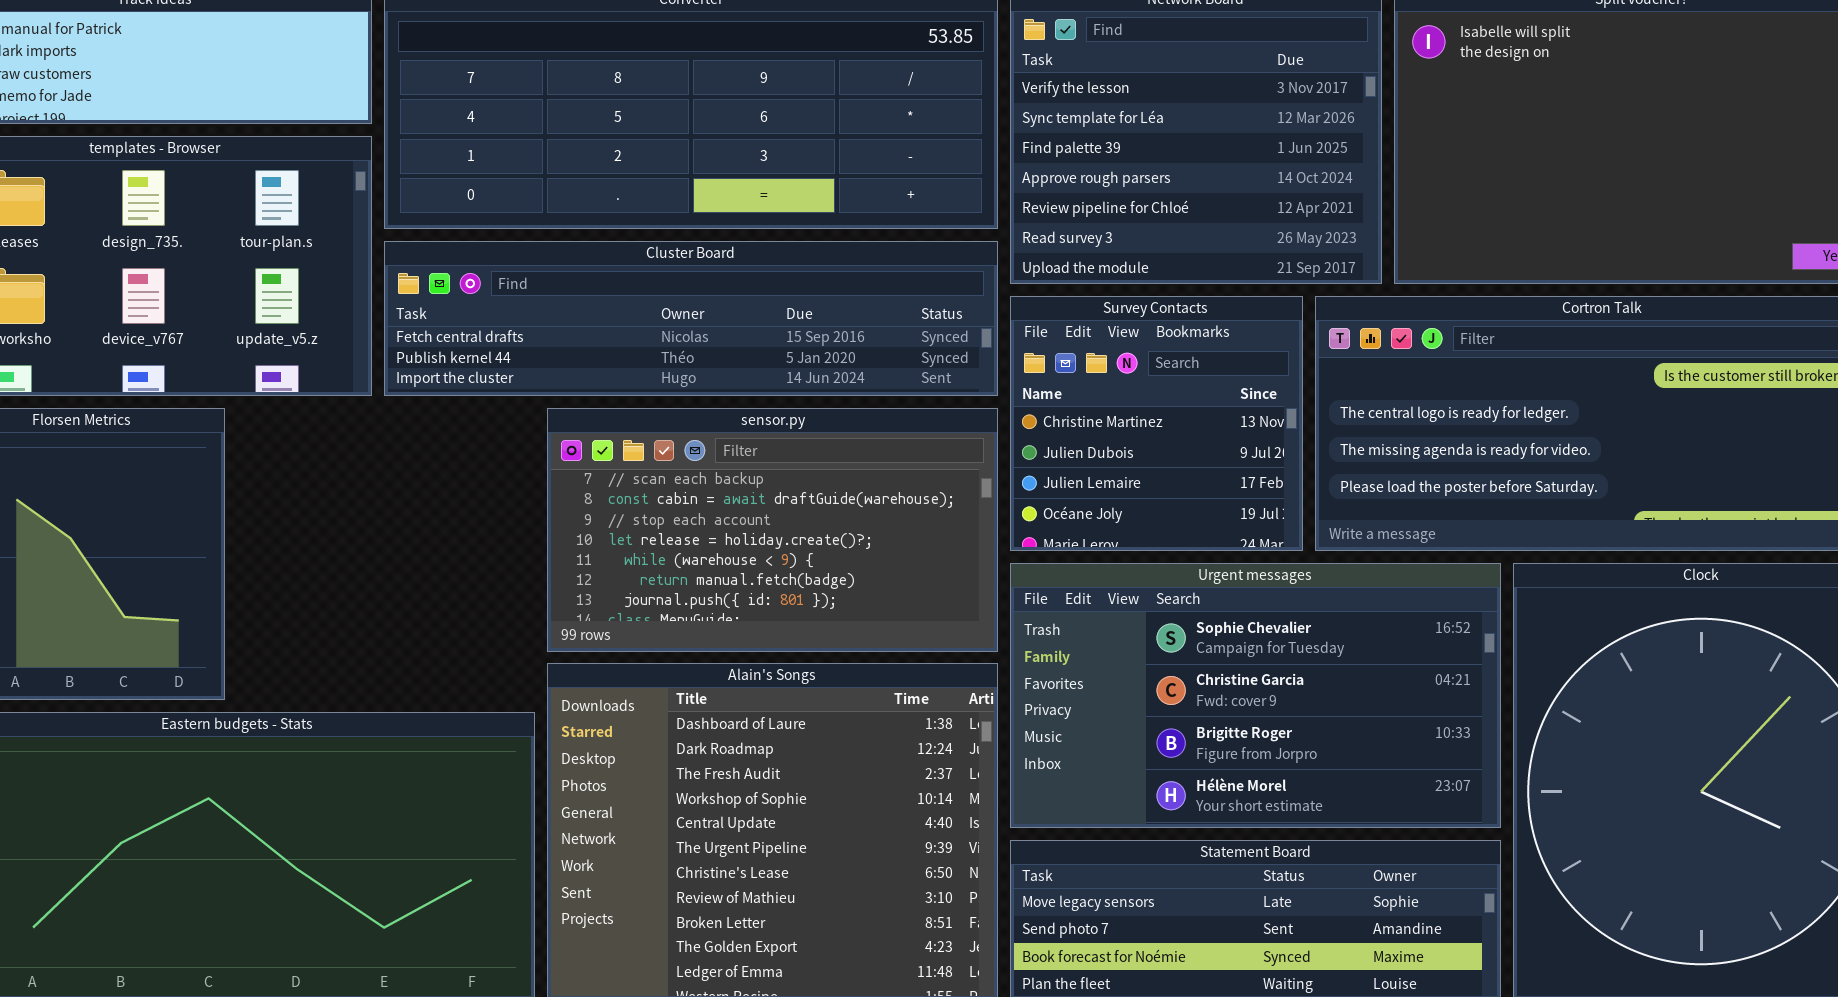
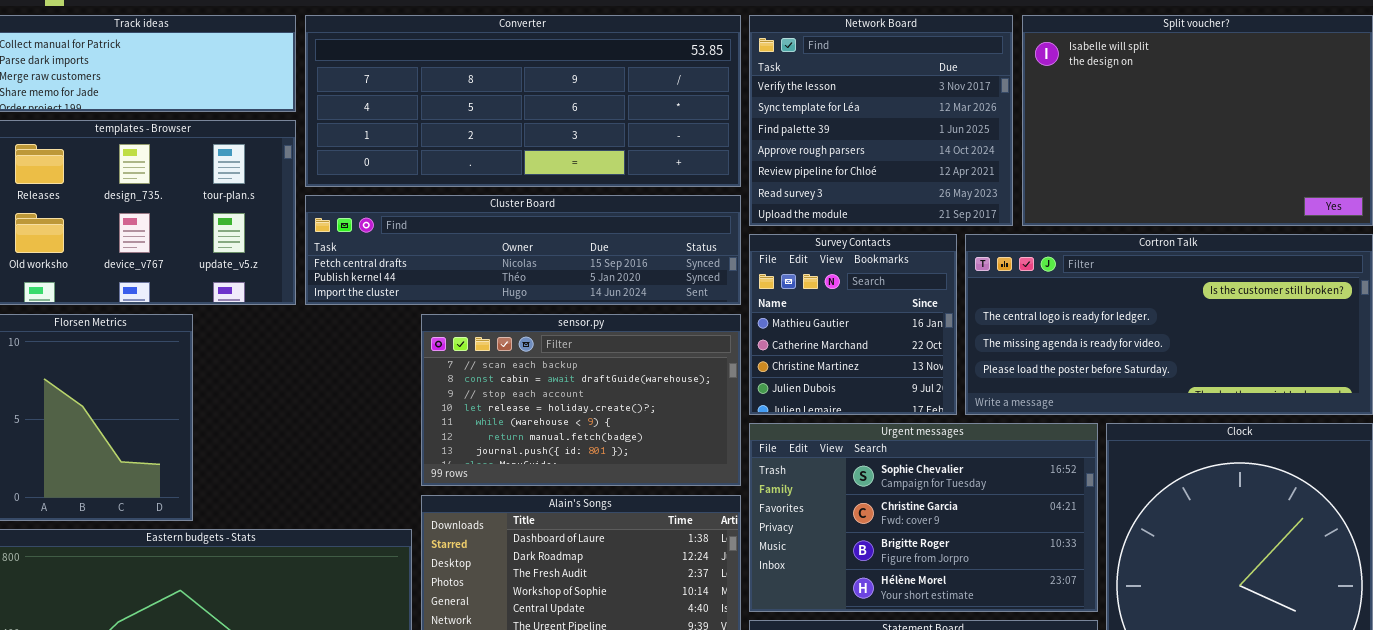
Survey Contacts: [1010,296,1303,551] -> [749,234,957,415], scrolled up 2 rows

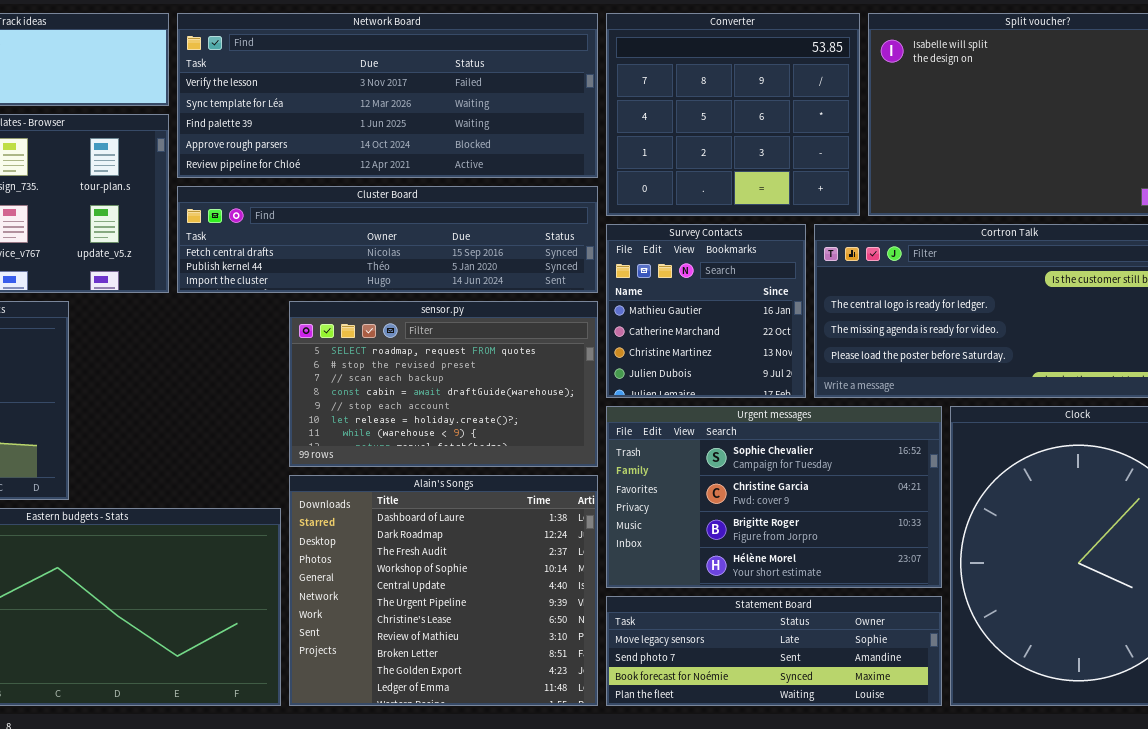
Converter: [305,15,741,187] -> [606,13,860,216], moved, resized
Network Board: [749,15,1013,226] -> [177,13,598,178], moved, resized
sensor.py: [421,314,741,486] -> [289,301,598,467], scrolled up 2 rows

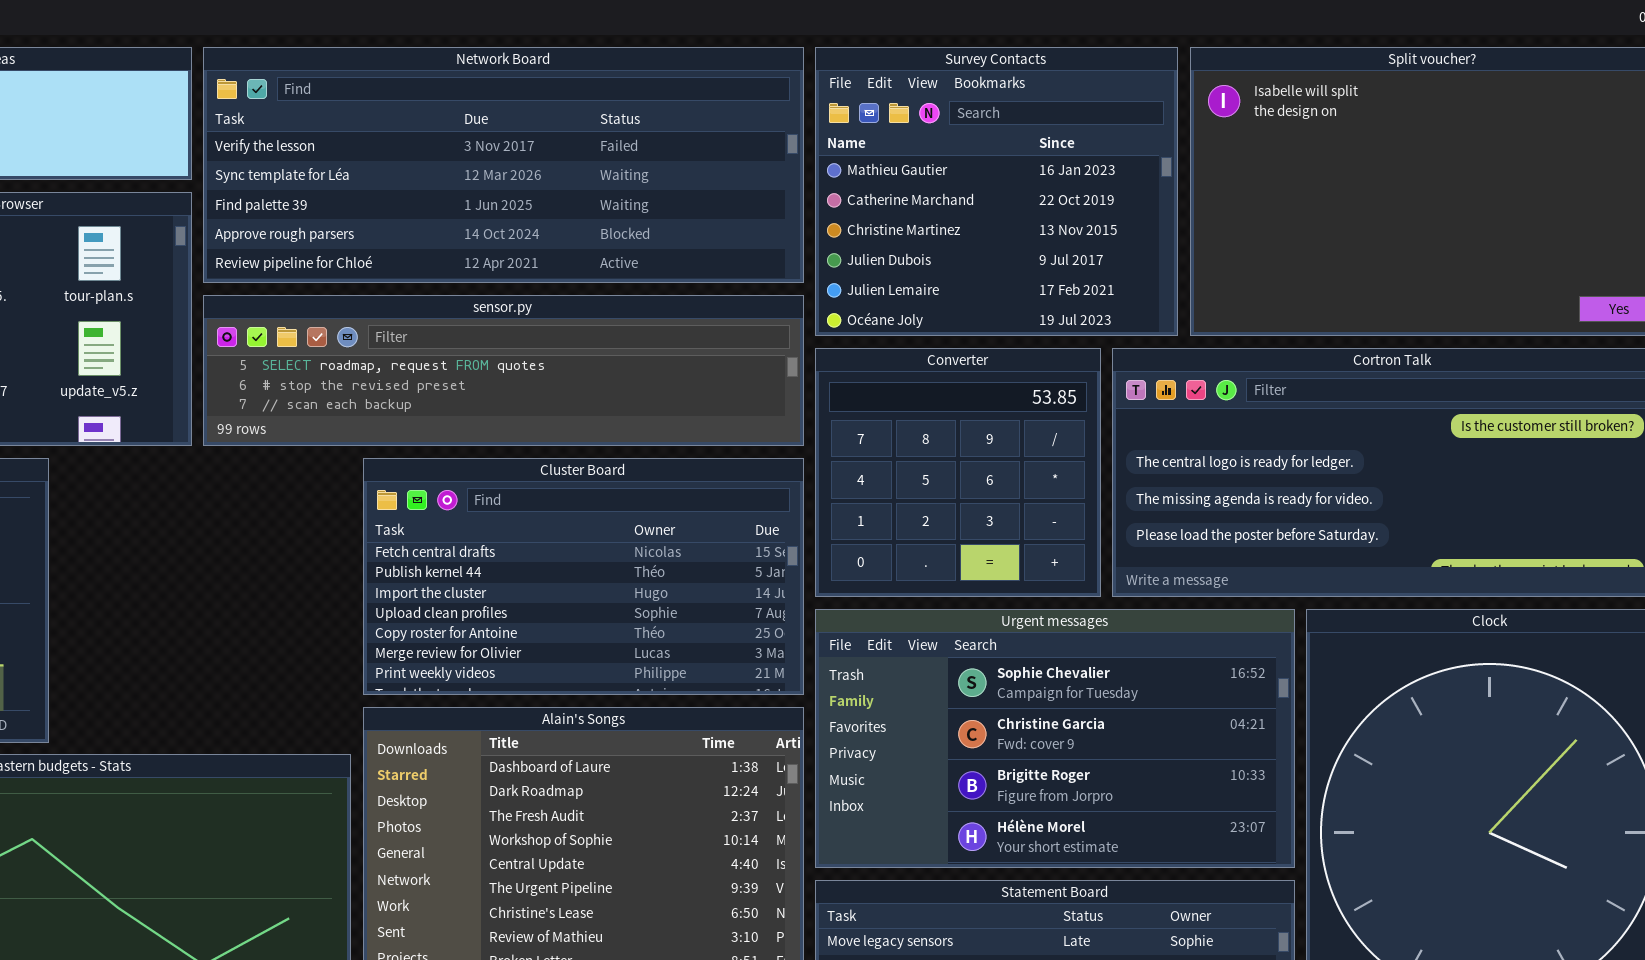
Converter: [606,13,860,216] -> [815,348,1101,597], moved, resized
Cluster Board: [177,186,598,293] -> [363,458,804,695], moved, resized
Survey Contacts: [606,224,806,398] -> [815,47,1178,336], moved, resized
sensor.py: [289,301,598,467] -> [203,295,804,446], moved, resized

